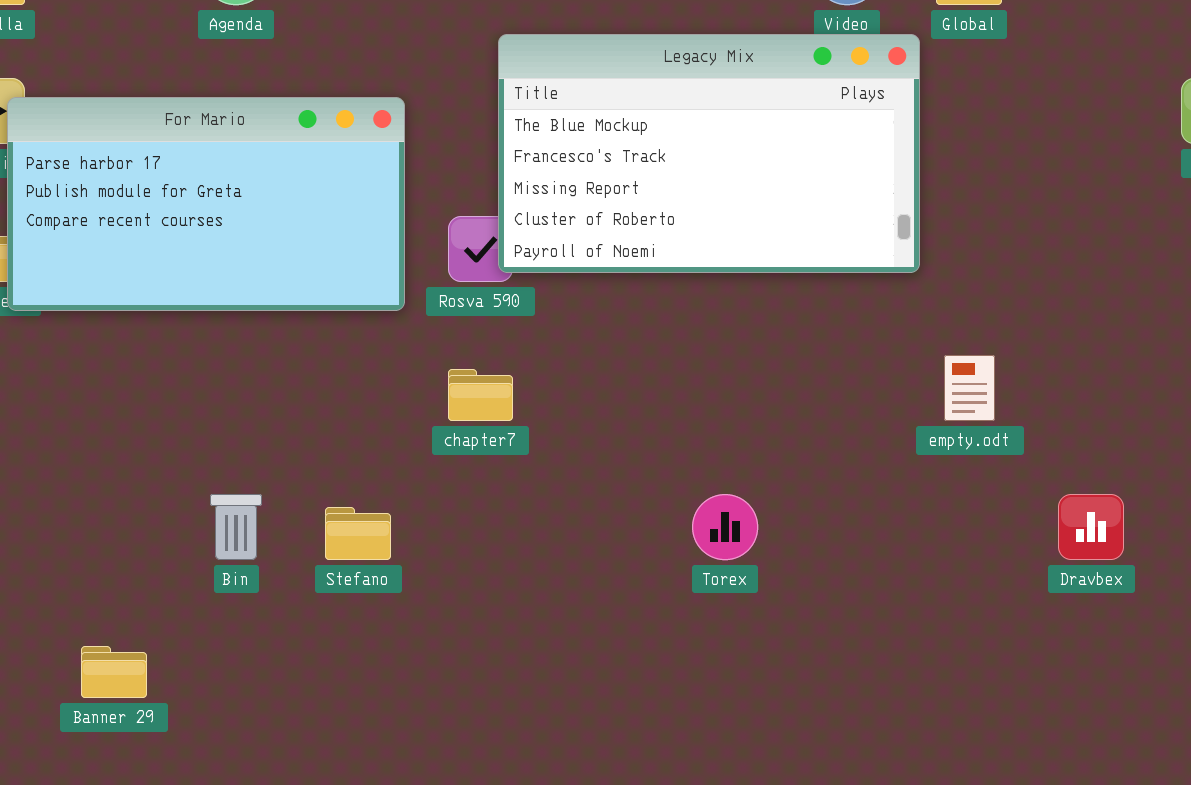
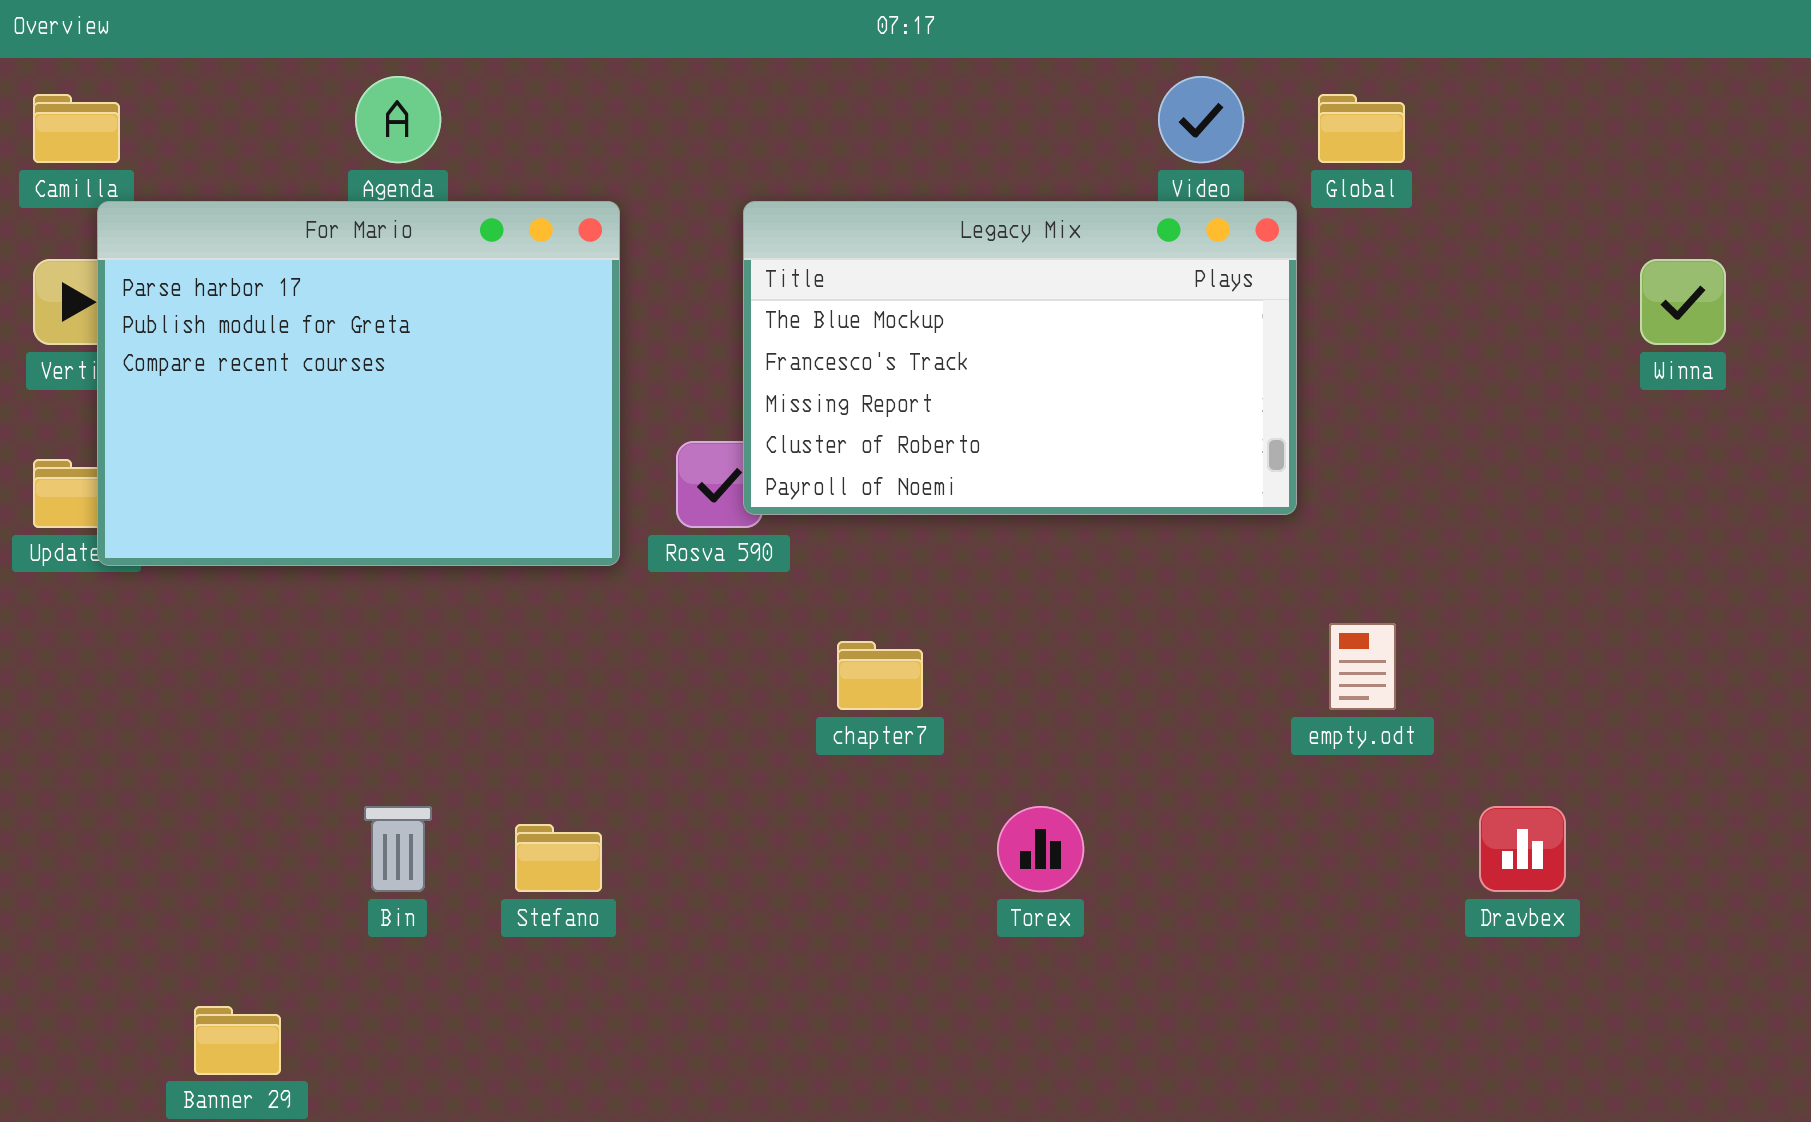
For Mario: [7,97,405,311] -> [97,201,620,566], resized
chapter7: [448,369,513,421] -> [837,641,923,710], moved

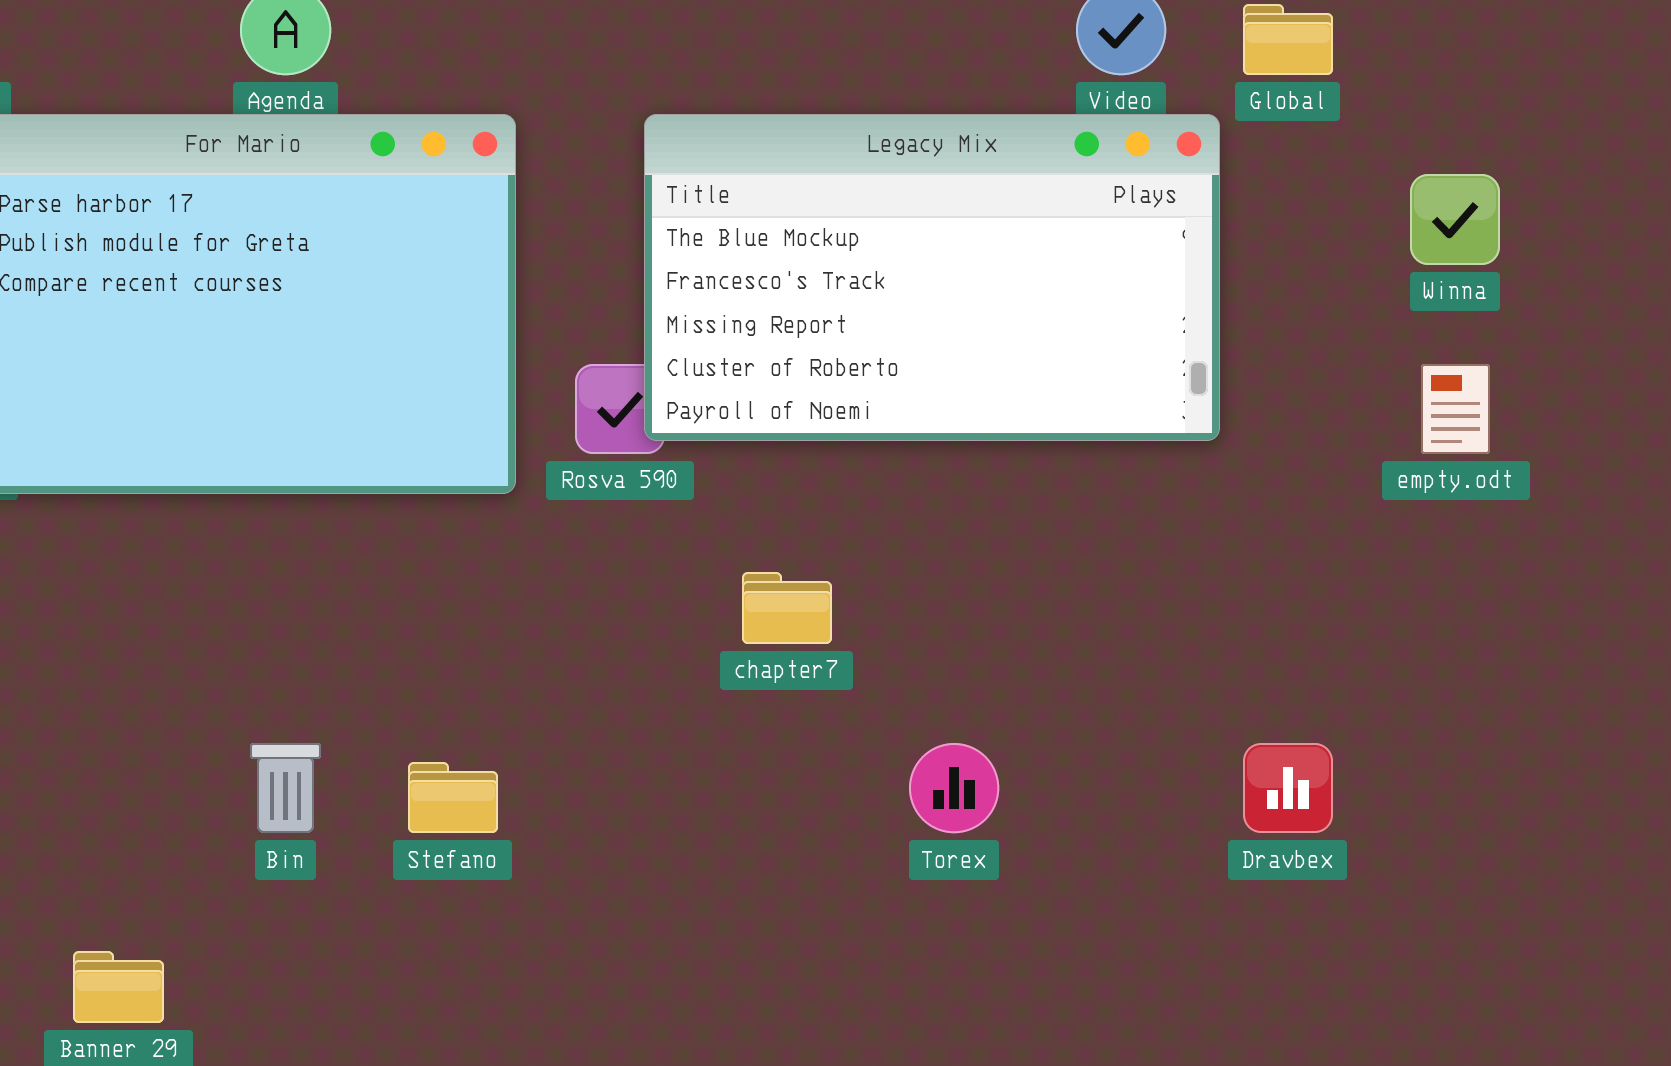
Winna: [1640,259,1726,345] -> [1410,174,1500,265], moved
empty.odt: [1329,623,1396,710] -> [1421,364,1490,454], moved
Dravbex: [1479,806,1566,892] -> [1243,743,1333,833], moved

